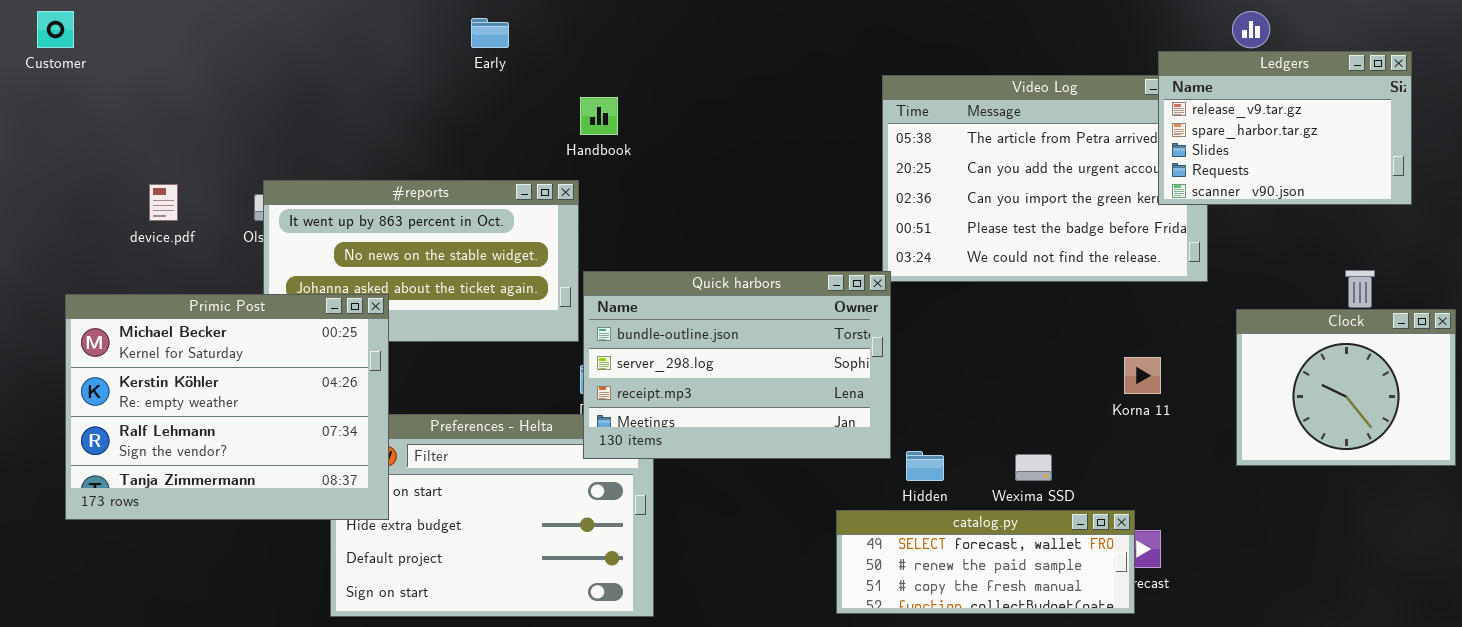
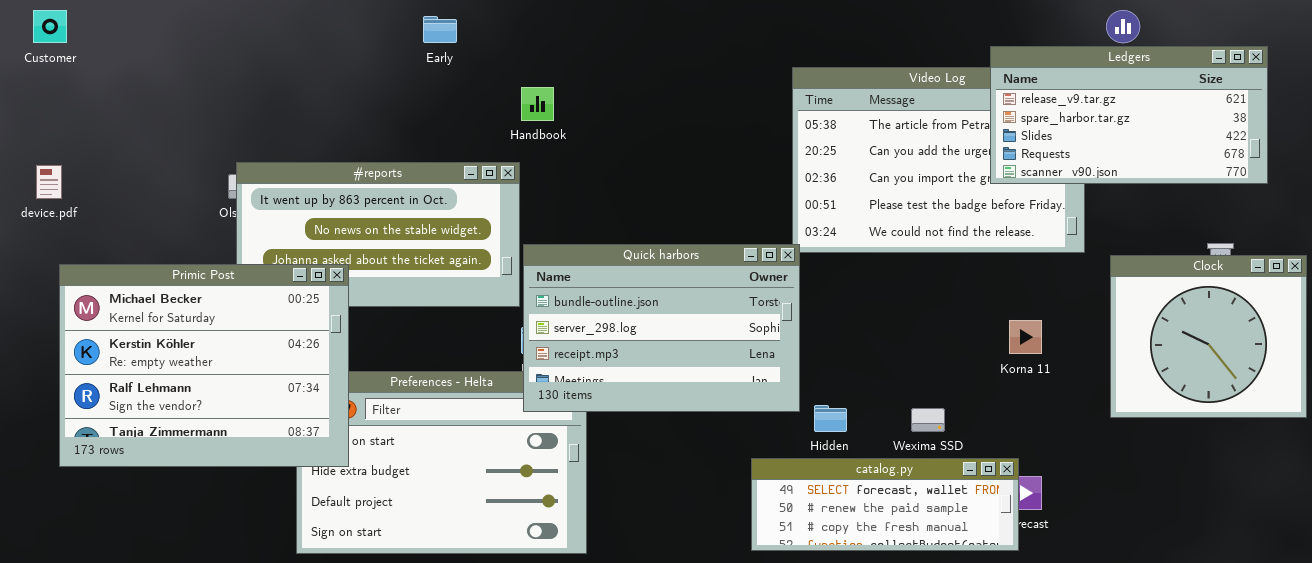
Ledgers: [1158,51,1412,205] -> [990,46,1268,184], resized
device.pdf: [149,184,178,221] -> [36,165,62,199], moved
Clock: [1236,309,1456,466] -> [1110,255,1307,418], resized

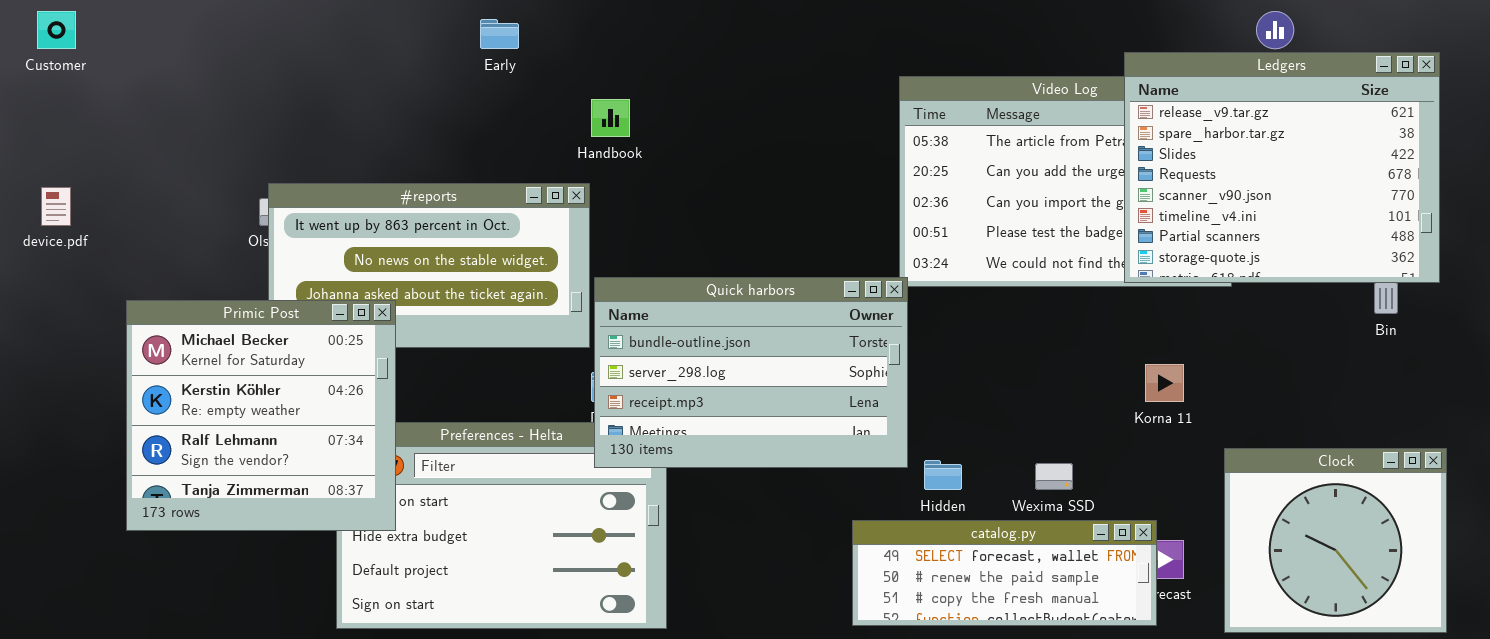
Ledgers: [990,46,1268,184] -> [1124,52,1440,283], resized
Clock: [1110,255,1307,418] -> [1224,448,1447,633], moved
Primic Post: [59,264,349,467] -> [126,300,396,531], resized

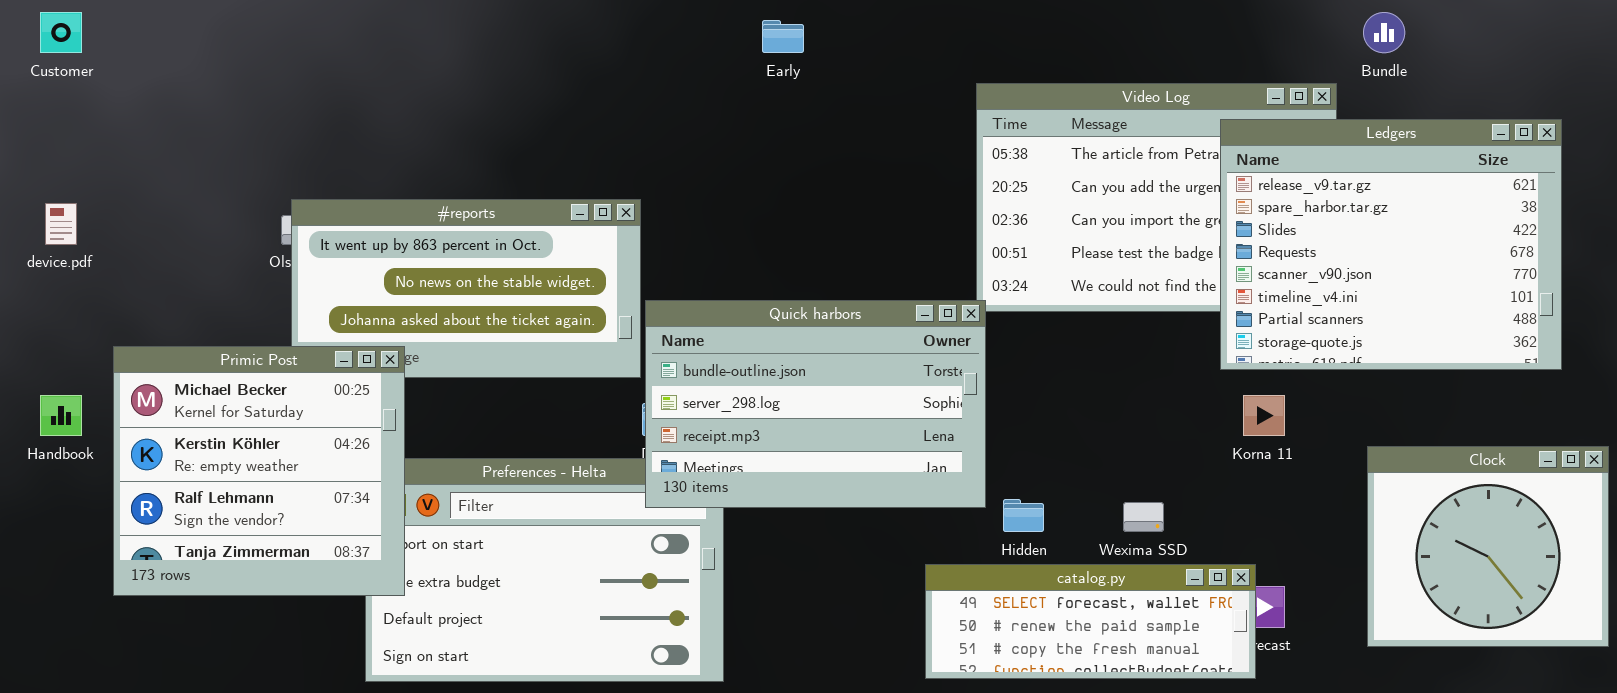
Early: [480,19,519,49] -> [762,20,804,53], moved
Ledgers: [1124,52,1440,283] -> [1220,119,1562,370], moved
Handbook: [591,99,630,137] -> [40,395,82,436], moved
Primic Post: [126,300,396,531] -> [113,346,405,596], moved
Clock: [1224,448,1447,633] -> [1367,446,1609,647], moved

